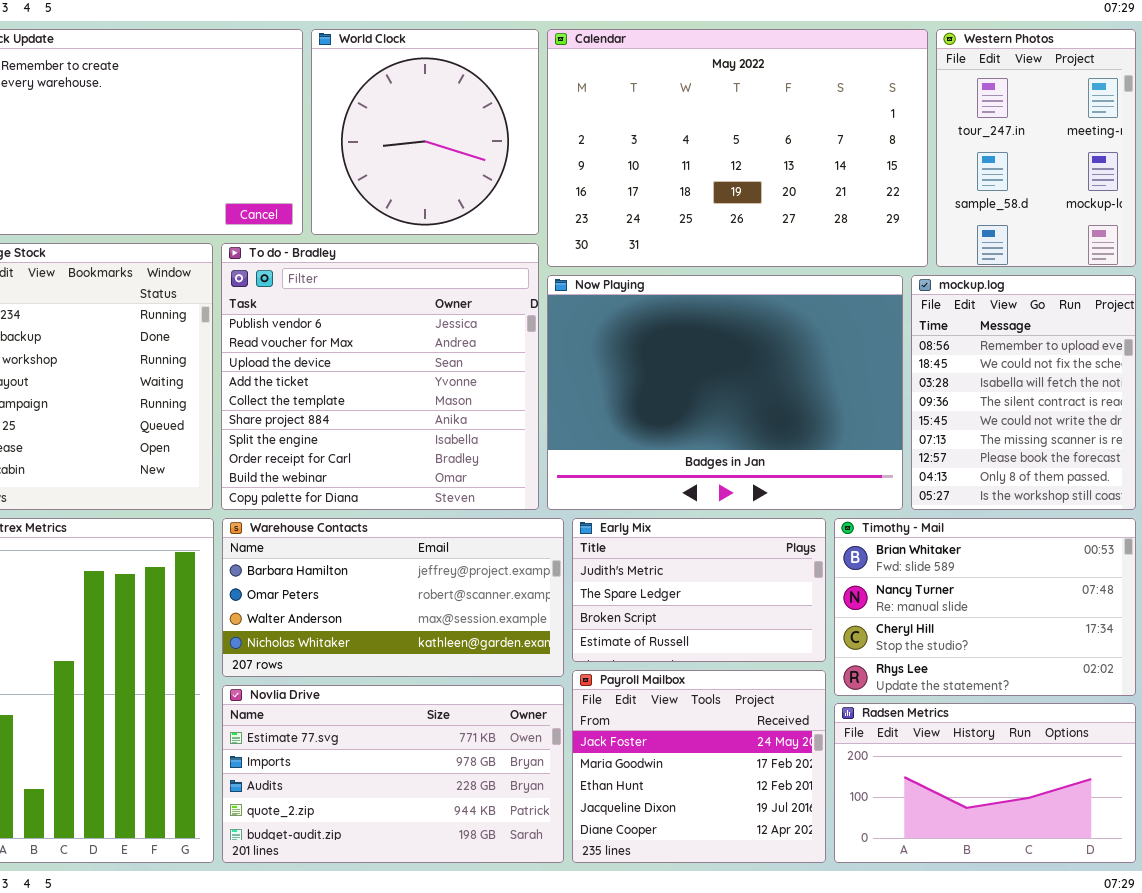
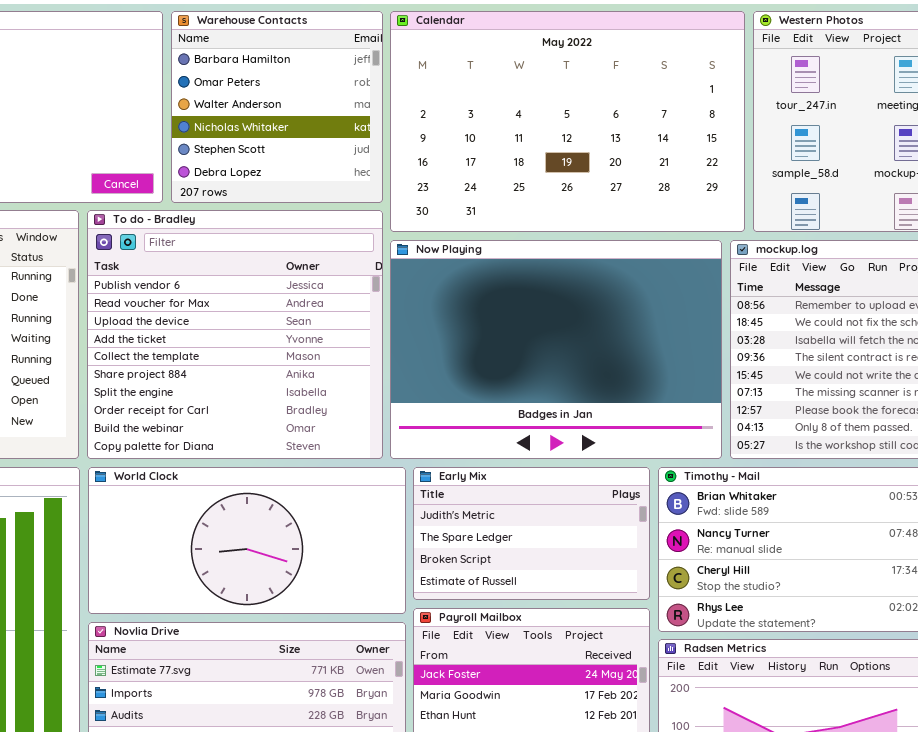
World Clock: [311,29,539,235] -> [88,467,406,614], moved, resized
Warehouse Contacts: [222,518,564,677] -> [171,11,383,203], moved, resized

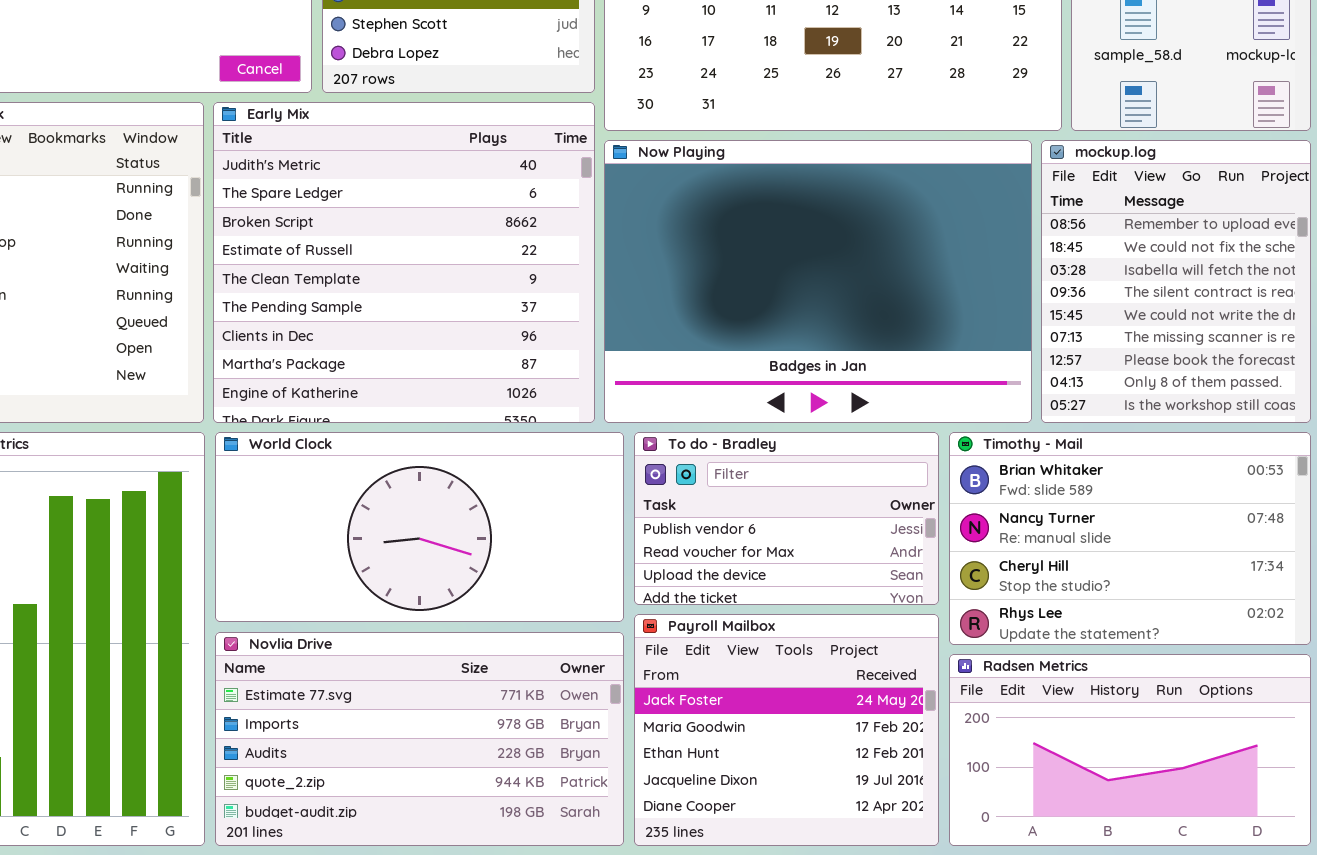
To do - Bradley: [87,210,383,459] -> [634,432,939,605], moved, resized
Early Mix: [413,467,650,600] -> [213,102,595,423], moved, resized

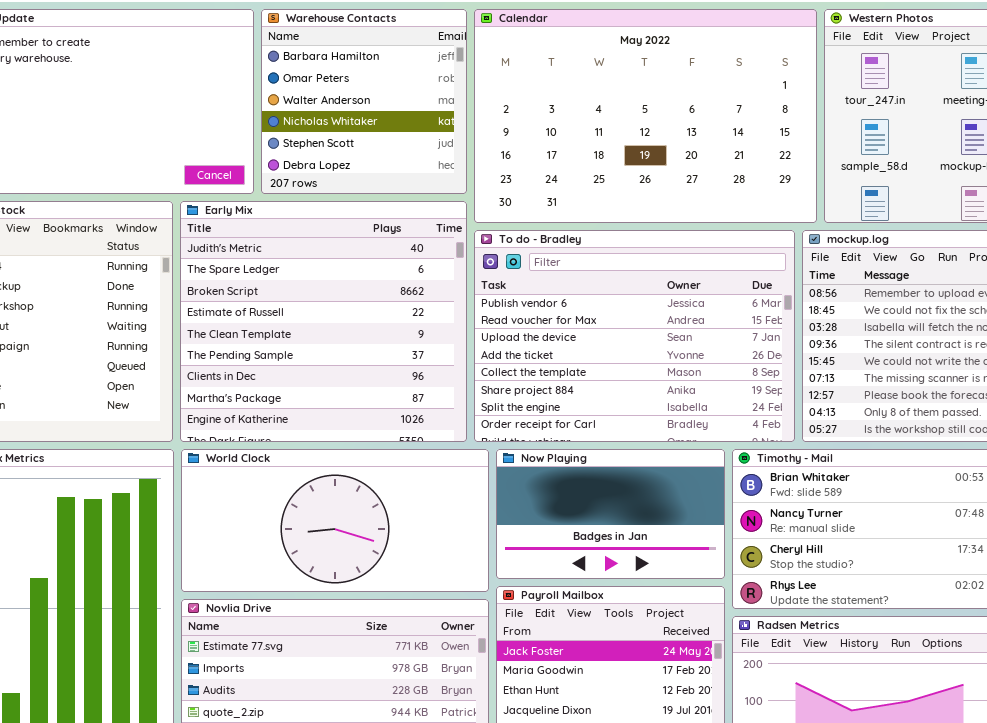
Now Playing: [604,140,1032,423] -> [496,449,725,579], moved, resized
To do - Bradley: [634,432,939,605] -> [474,230,795,442], moved, resized

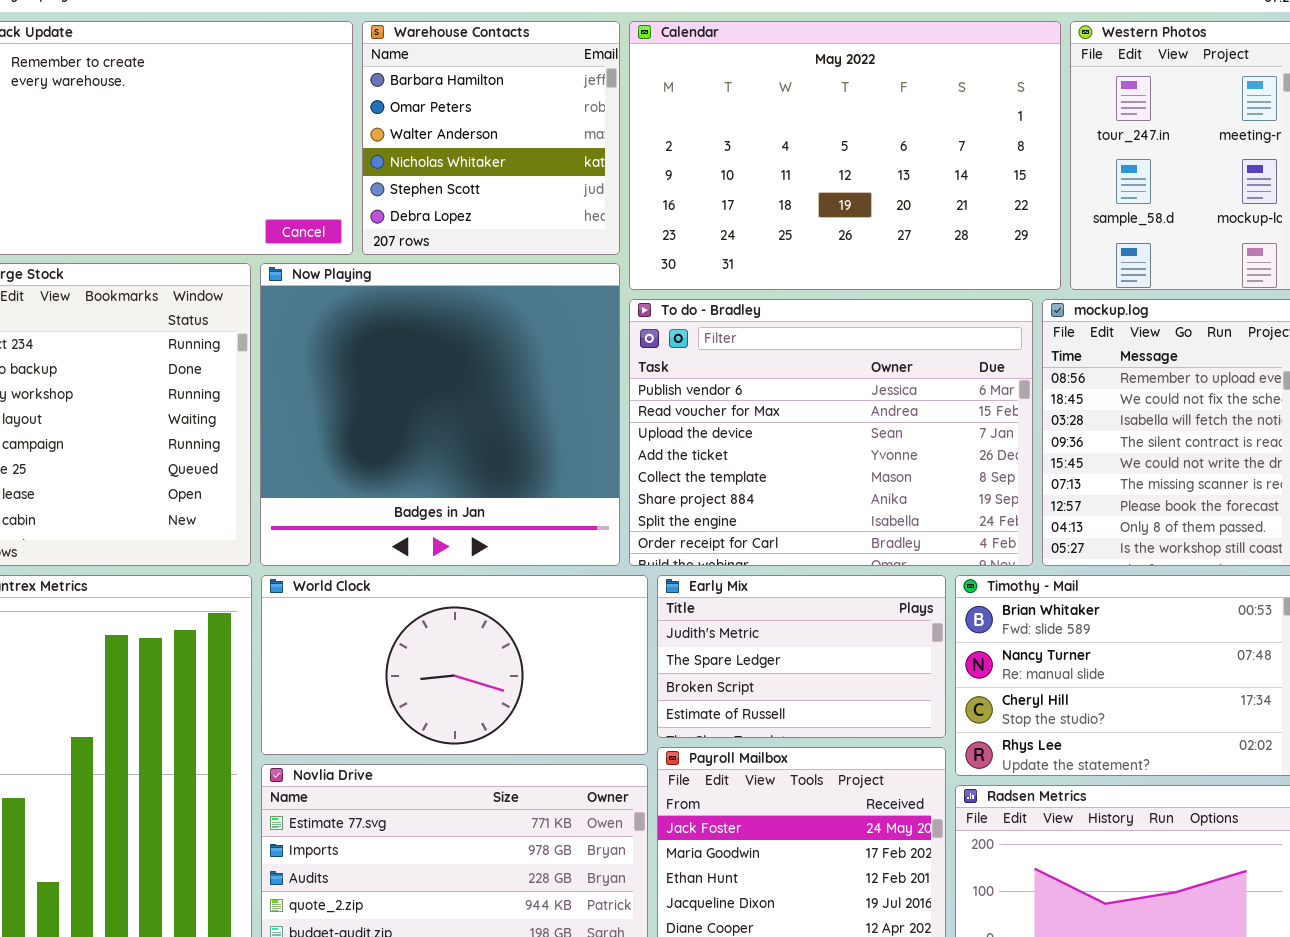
Early Mix: [180,201,467,442] -> [657,575,946,738], moved, resized
Now Playing: [496,449,725,579] -> [260,263,620,566], moved, resized

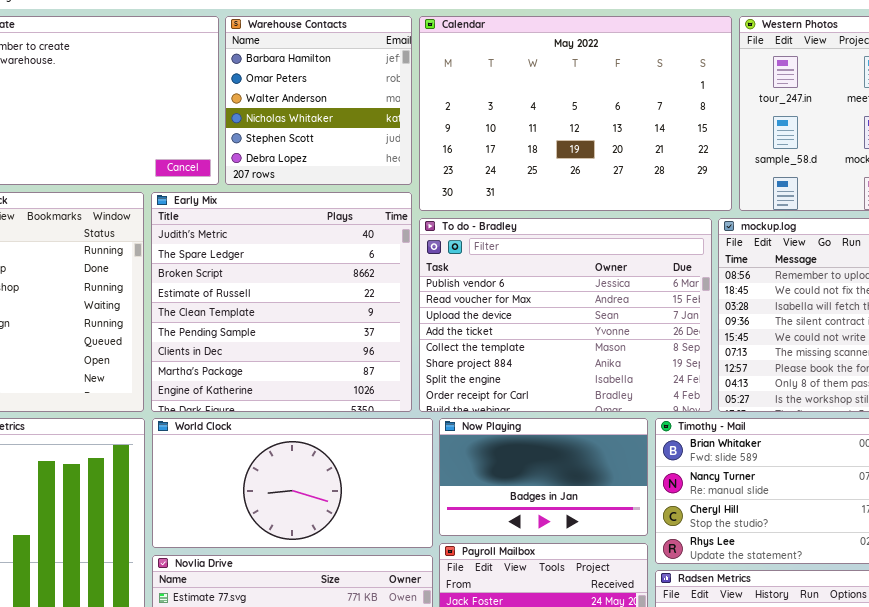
Now Playing: [260,263,620,566] -> [439,418,648,536], moved, resized
Early Mix: [657,575,946,738] -> [151,192,412,412], moved, resized

